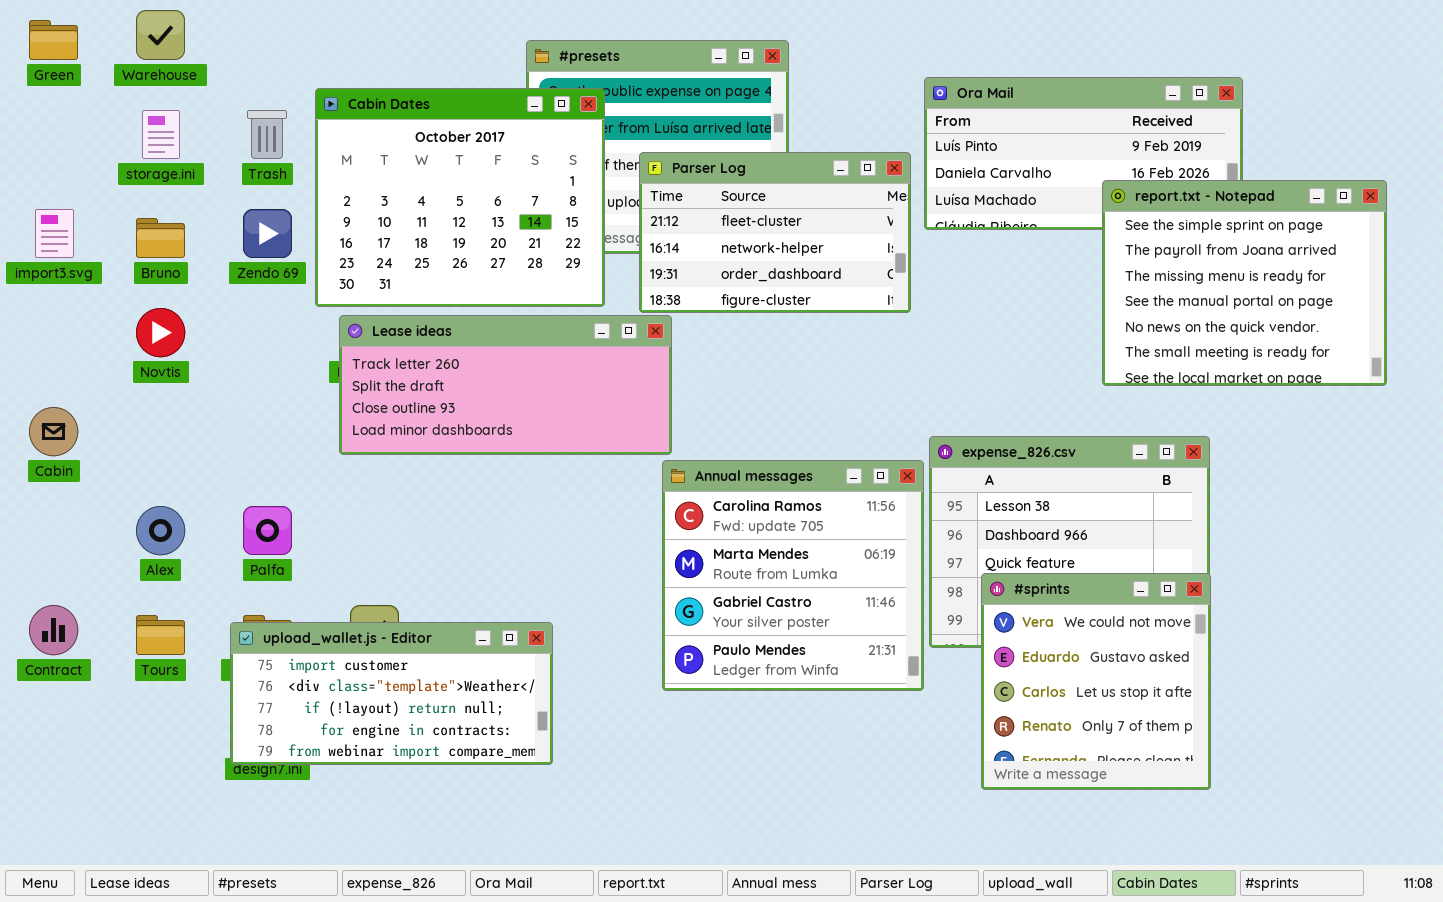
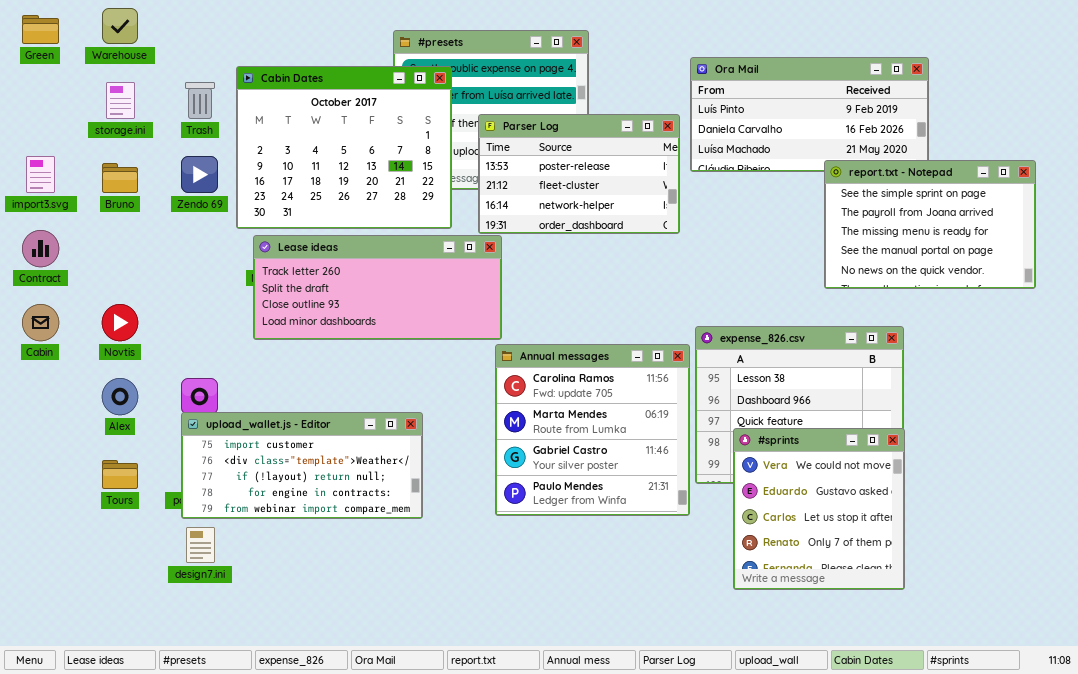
Parser Log: [639,152,911,313] -> [478,114,680,234], scrolled up 1 row
report.txt - Notepad: [1102,180,1387,386] -> [824,160,1036,289], resized
Novtis: [136,308,185,357] -> [102,304,138,341], moved
Contract: [29,605,78,655] -> [22,230,59,267], moved
upload_wallet.js - Editor: [230,622,553,765] -> [181,412,423,519], moved

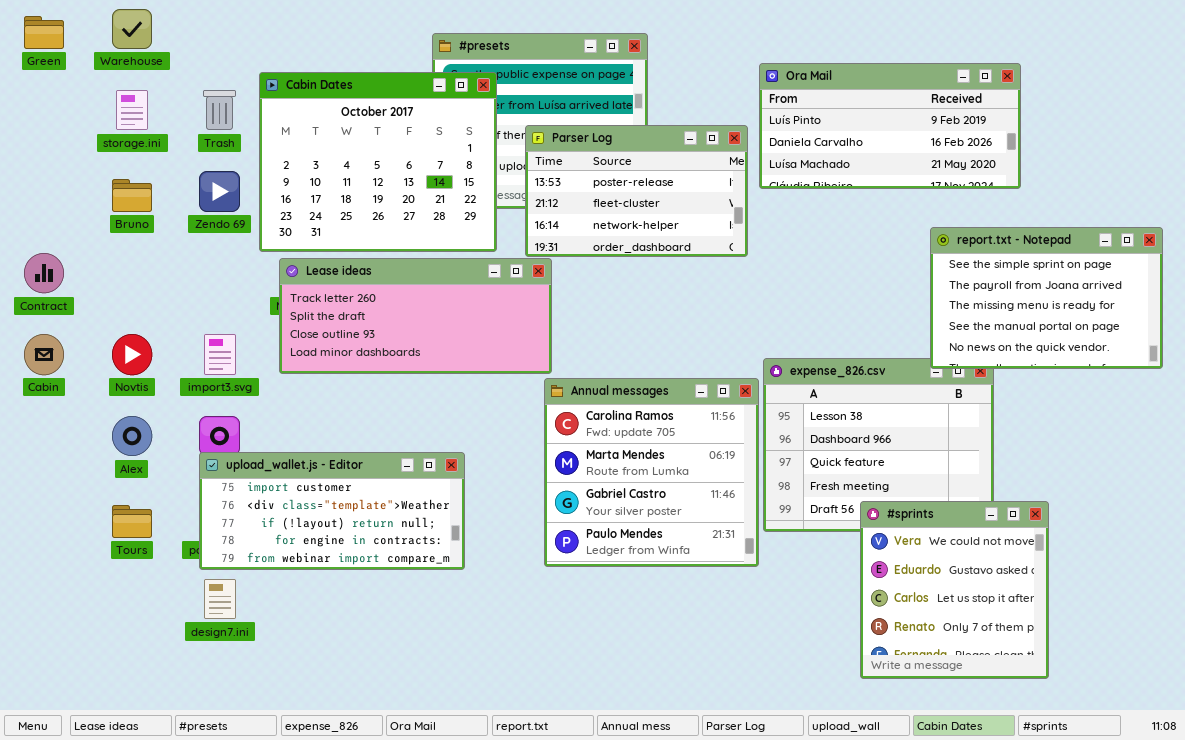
import3.svg: [26,156,55,193] -> [204,334,236,375], moved
report.txt - Notepad: [824,160,1036,289] -> [930,227,1163,369], moved
#sprints: [733,428,905,590] -> [860,501,1049,679], moved

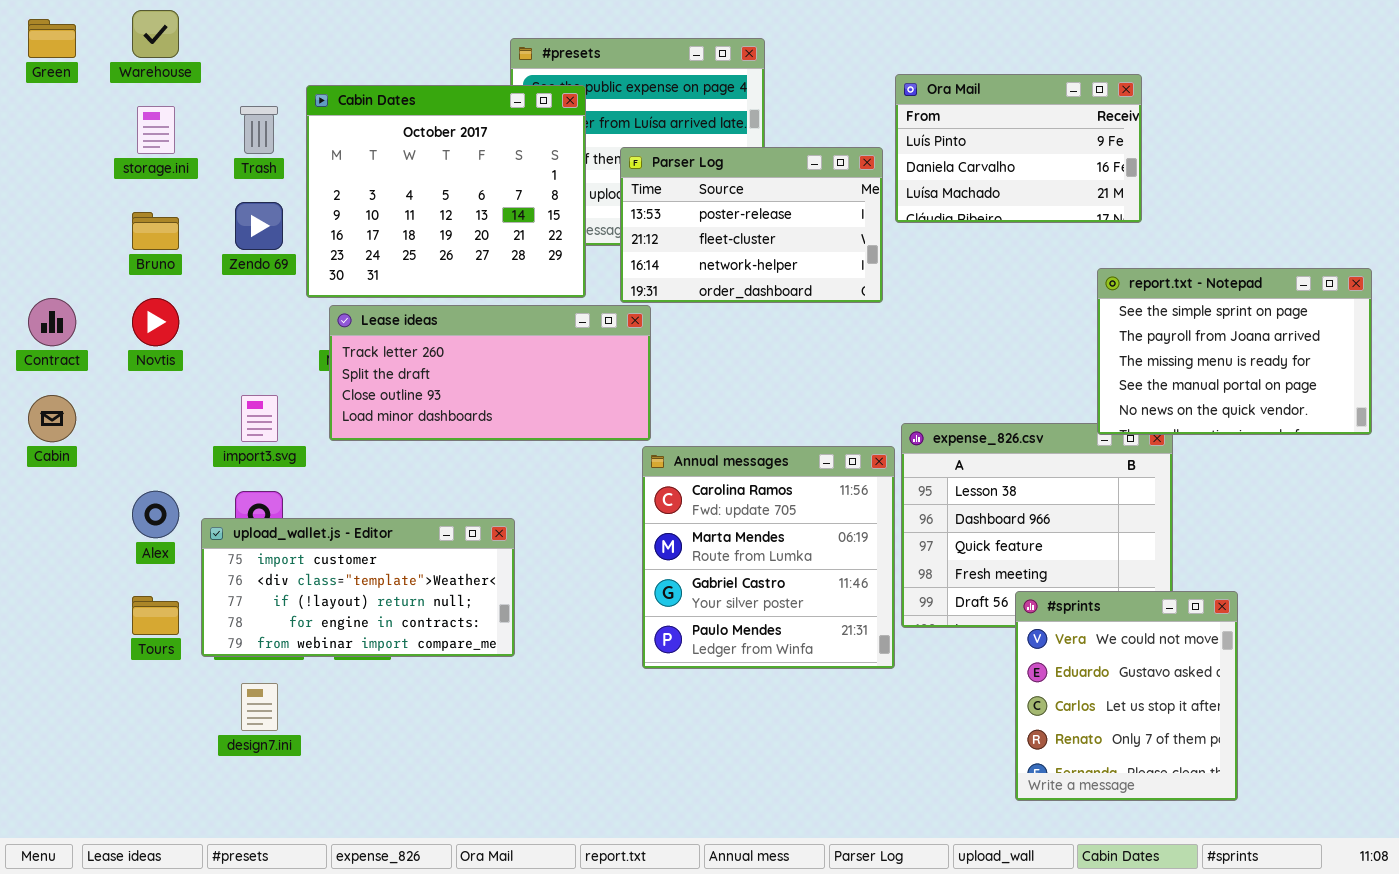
Ora Mail: [759,63,1021,189] -> [895,74,1142,223], resized
Novtis: [112,334,152,375] -> [132,298,179,346], moved
upload_wallet.js - Editor: [199,452,465,570] -> [201,518,515,657], moved

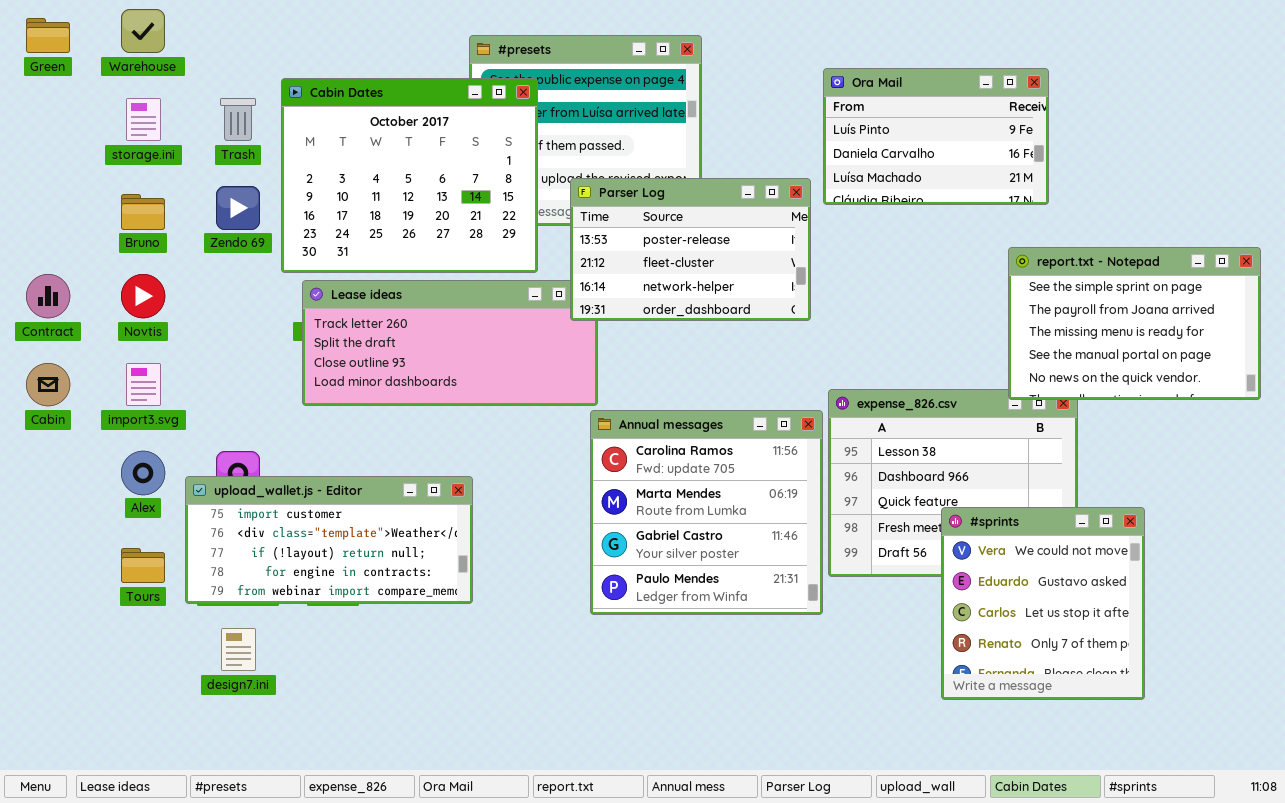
Parser Log: [620,147,883,303] -> [570,178,811,321], moved
import3.svg: [241,395,278,442] -> [126,363,161,406], moved
#sprints: [1015,591,1238,801] -> [941,507,1145,700], moved

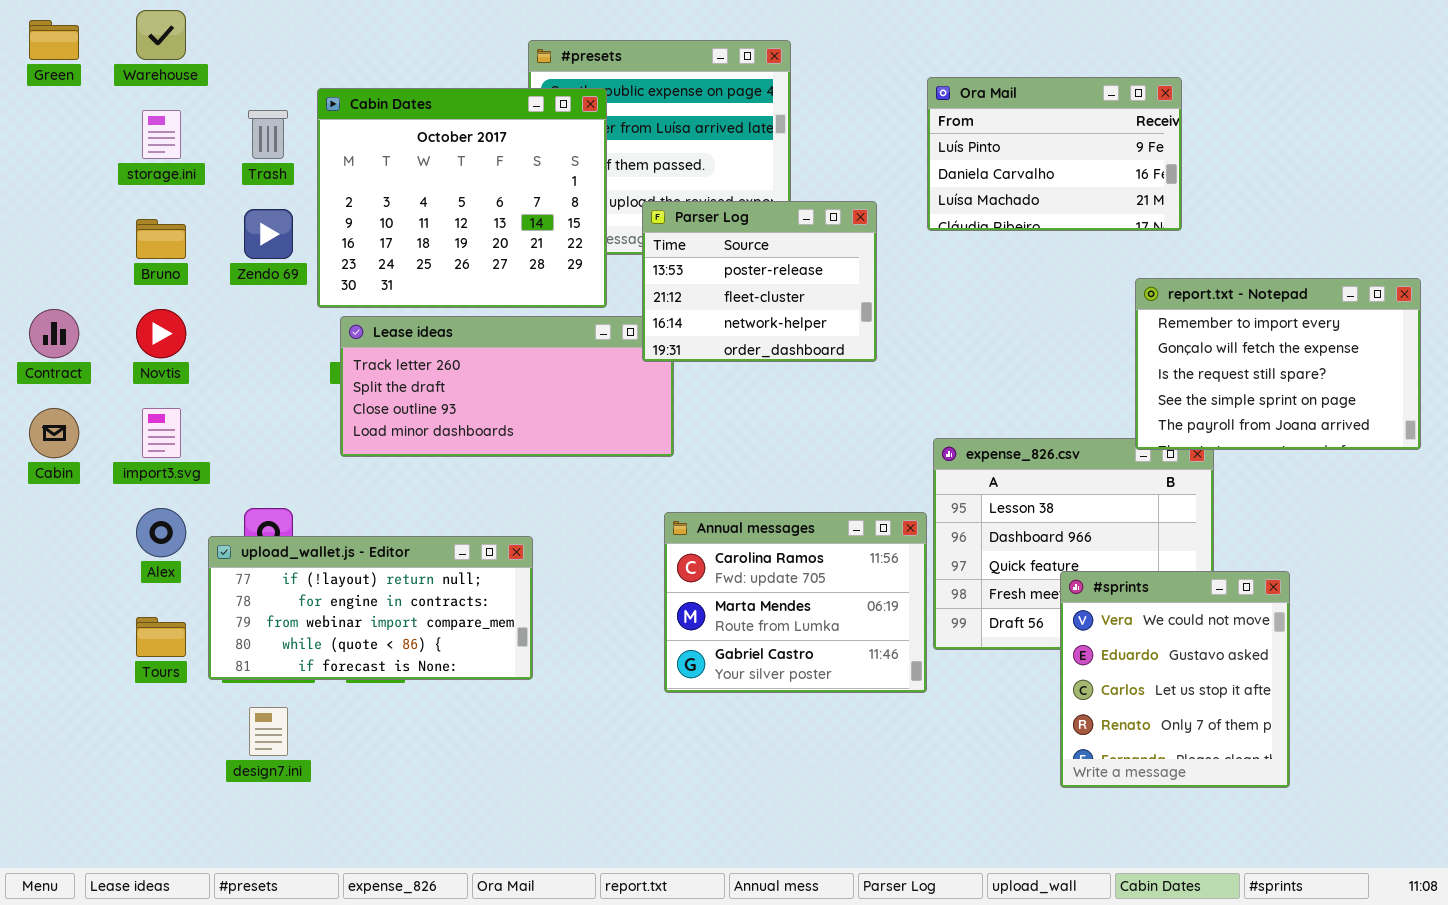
Parser Log: [570,178,811,321] -> [642,201,877,362], resized
report.txt - Notepad: [1008,247,1261,400] -> [1135,278,1421,450], scrolled up 3 rows
Annual messages: [590,410,823,615] -> [664,512,927,693], resized
upload_wallet.js - Editor: [185,476,473,604] -> [208,536,533,680], scrolled down 2 rows

